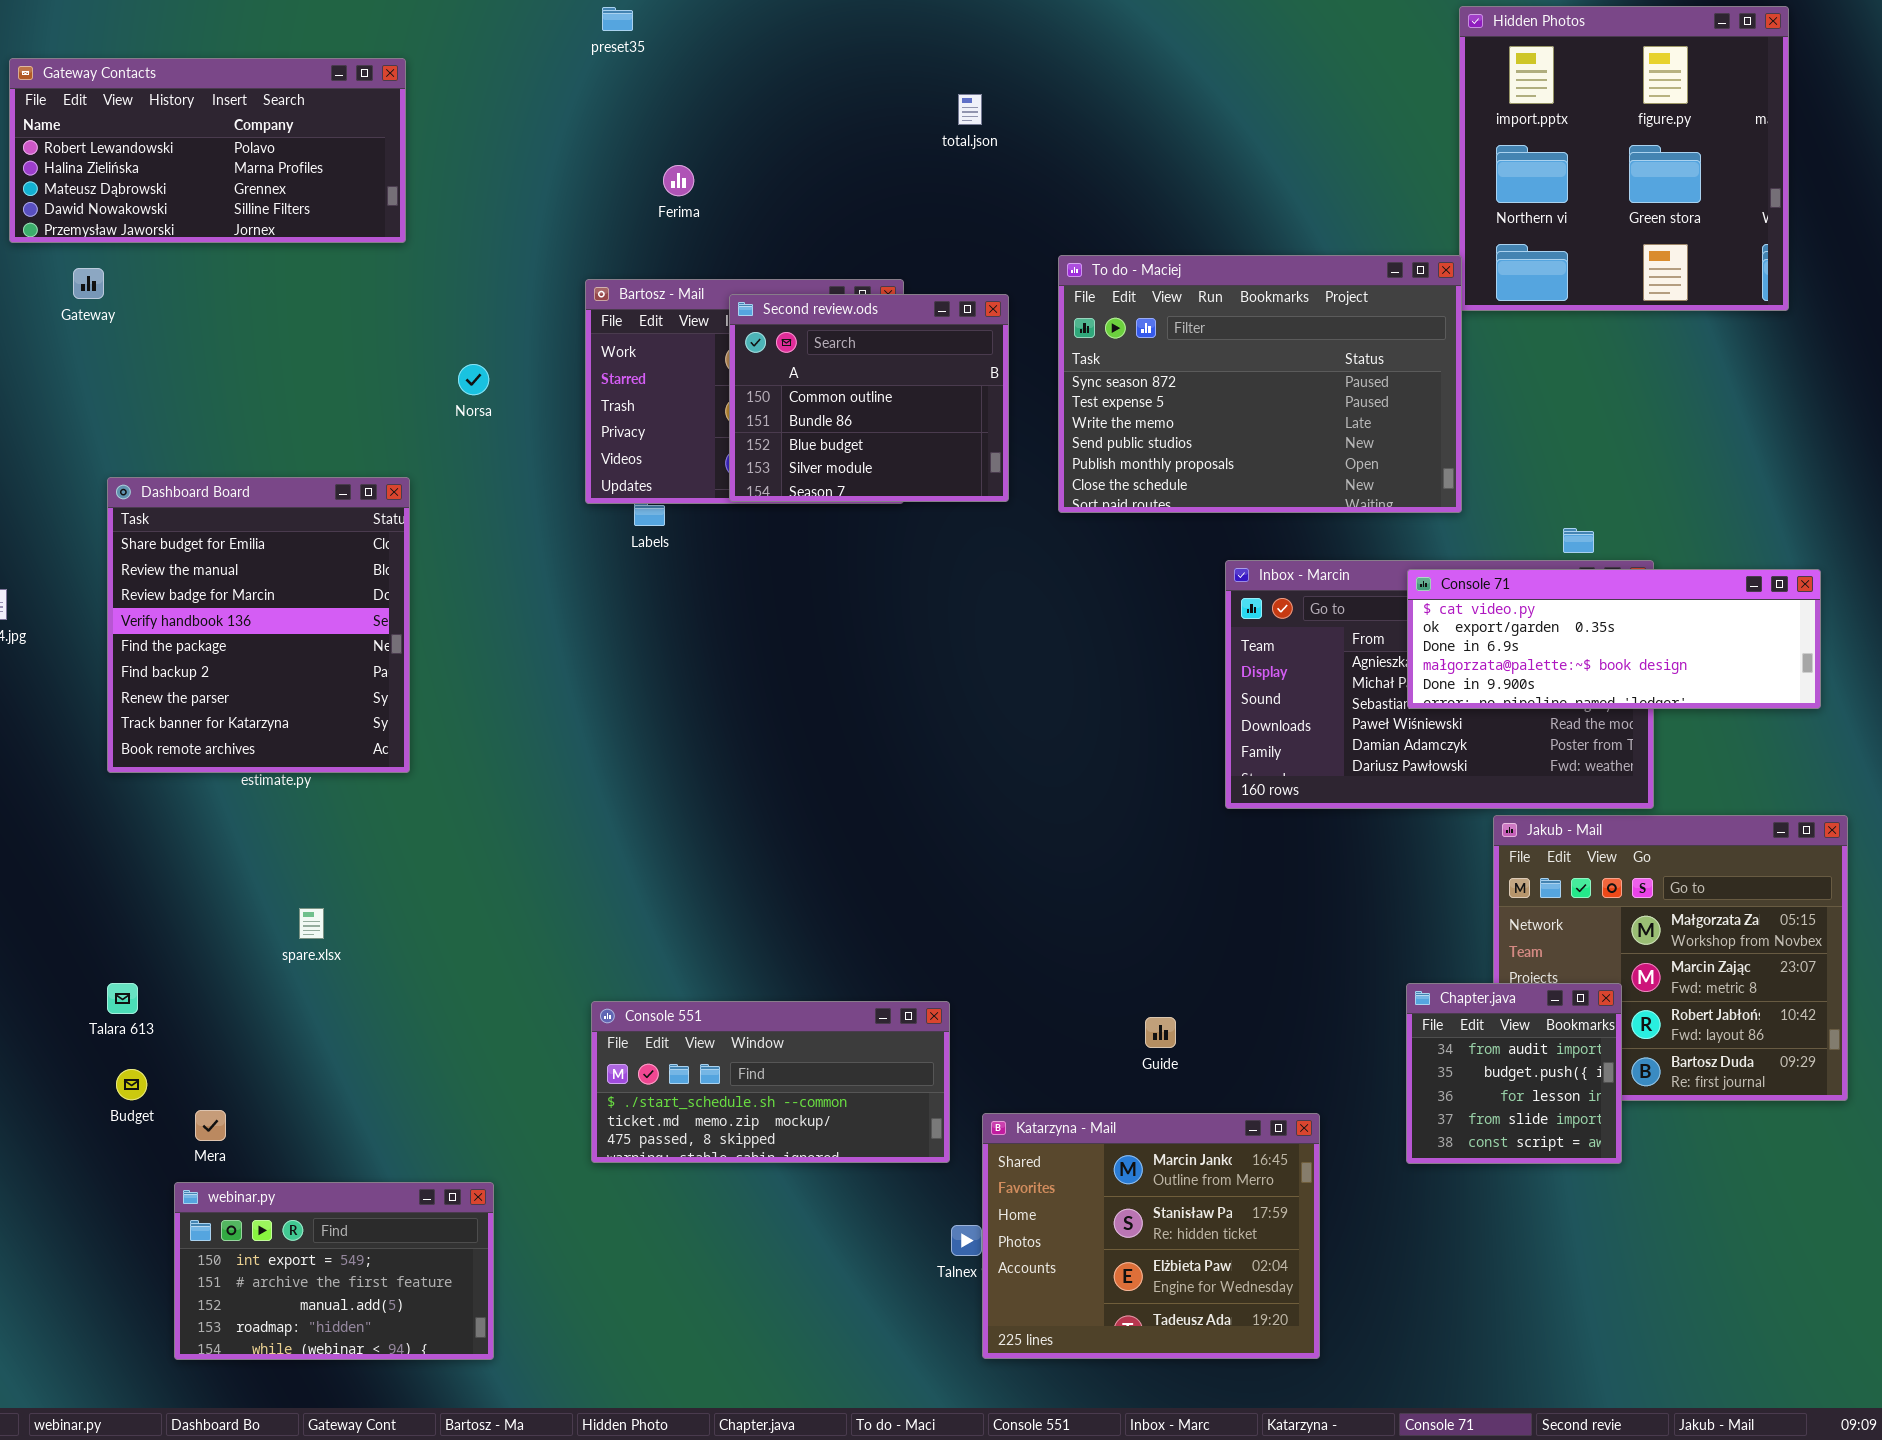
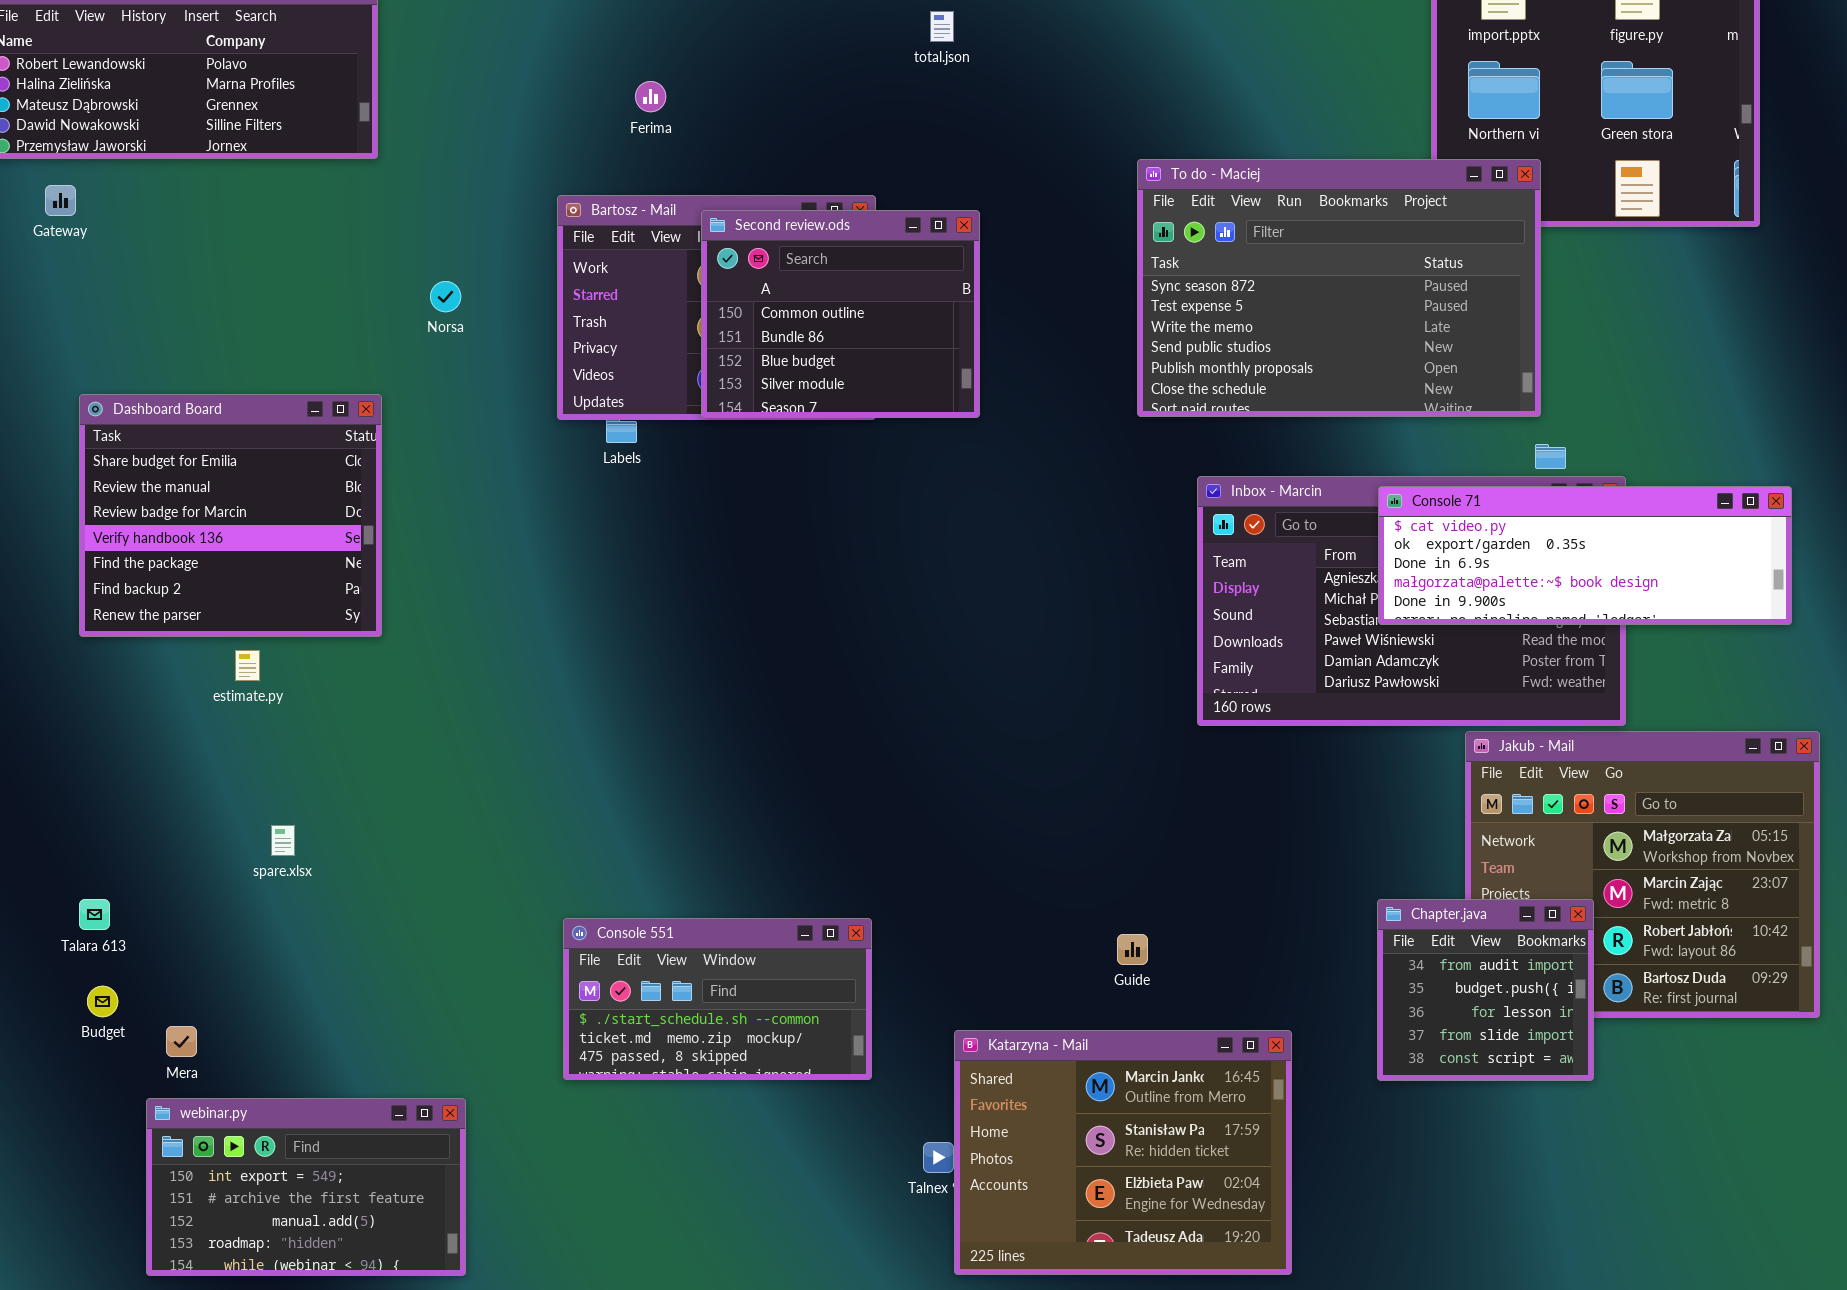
To do - Maciej: [1058,255,1462,513] -> [1137,159,1541,417], moved
Dashboard Board: [107,477,410,773] -> [79,394,382,637], resized
Console 551: [591,1001,950,1163] -> [563,918,872,1080], resized

